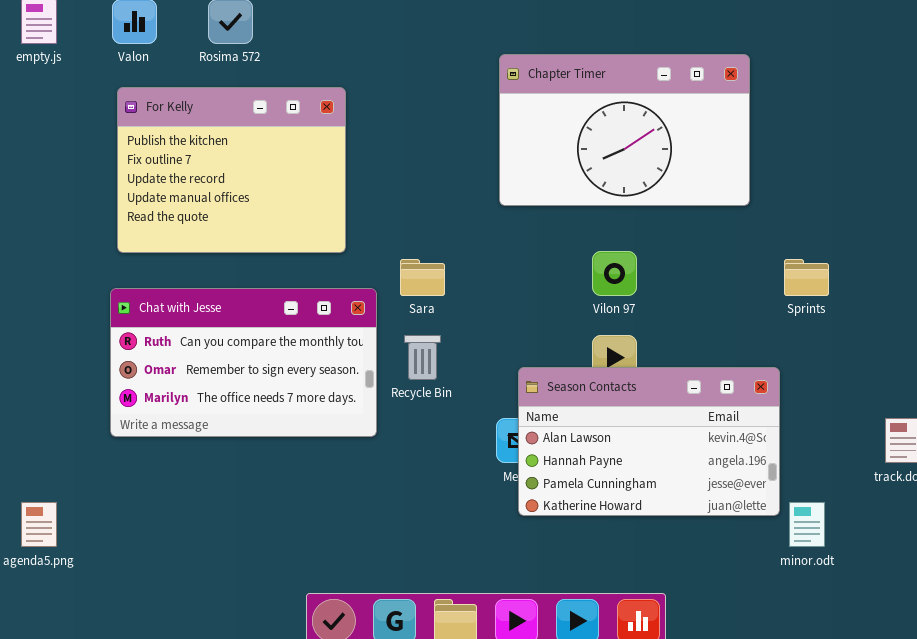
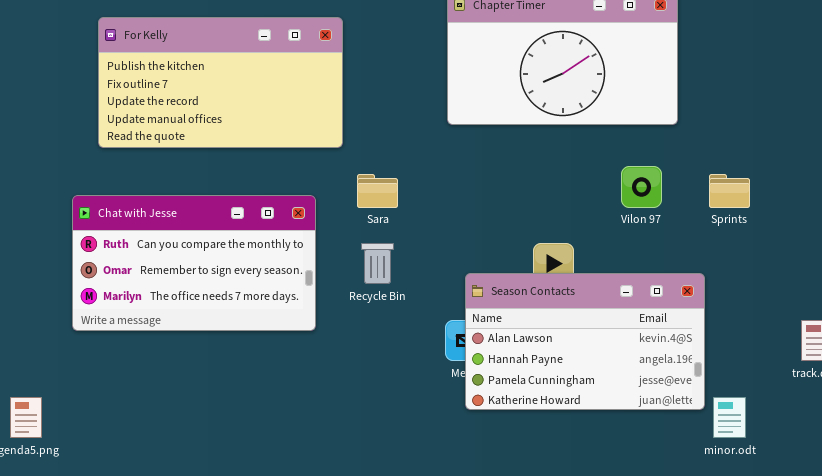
For Kelly: [117,87,346,253] -> [98,17,343,148], resized
Vilon 97: [592,251,637,296] -> [621,166,662,208], moved
Chat with Jesse: [110,288,377,437] -> [72,195,316,331], moved

